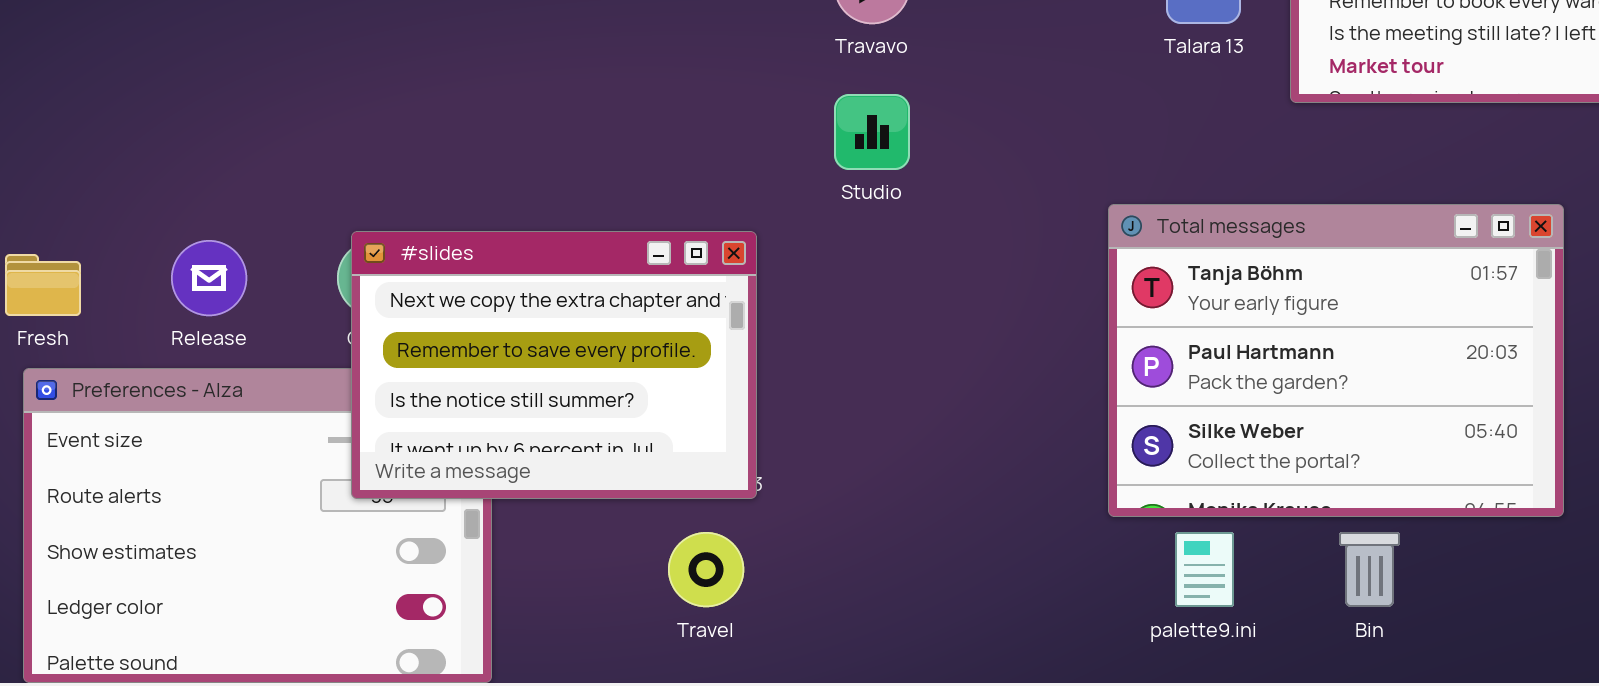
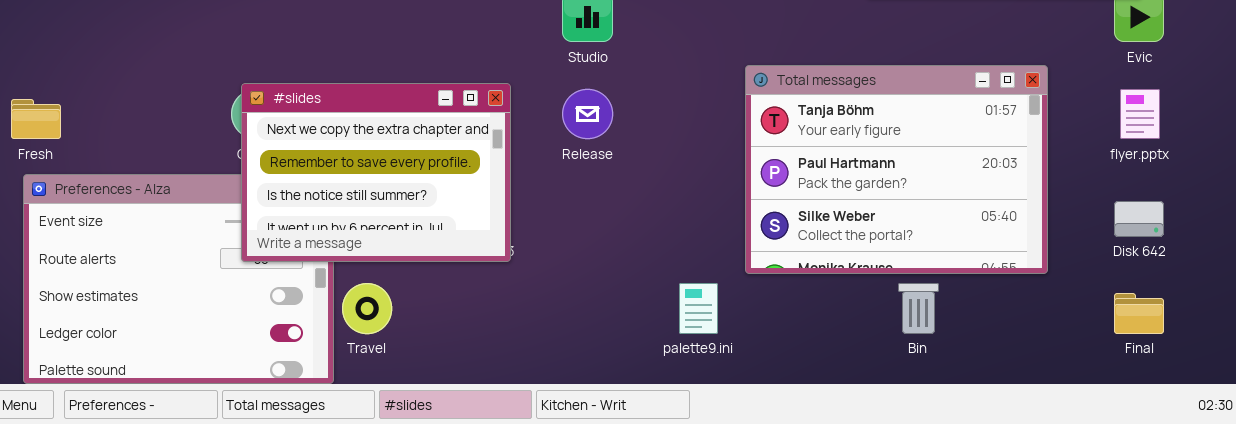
Release: [171,240,247,316] -> [562,89,613,139], moved
Travel: [668,532,744,607] -> [342,283,392,334], moved
palette9.ini: [1175,532,1234,607] -> [679,283,718,334], moved

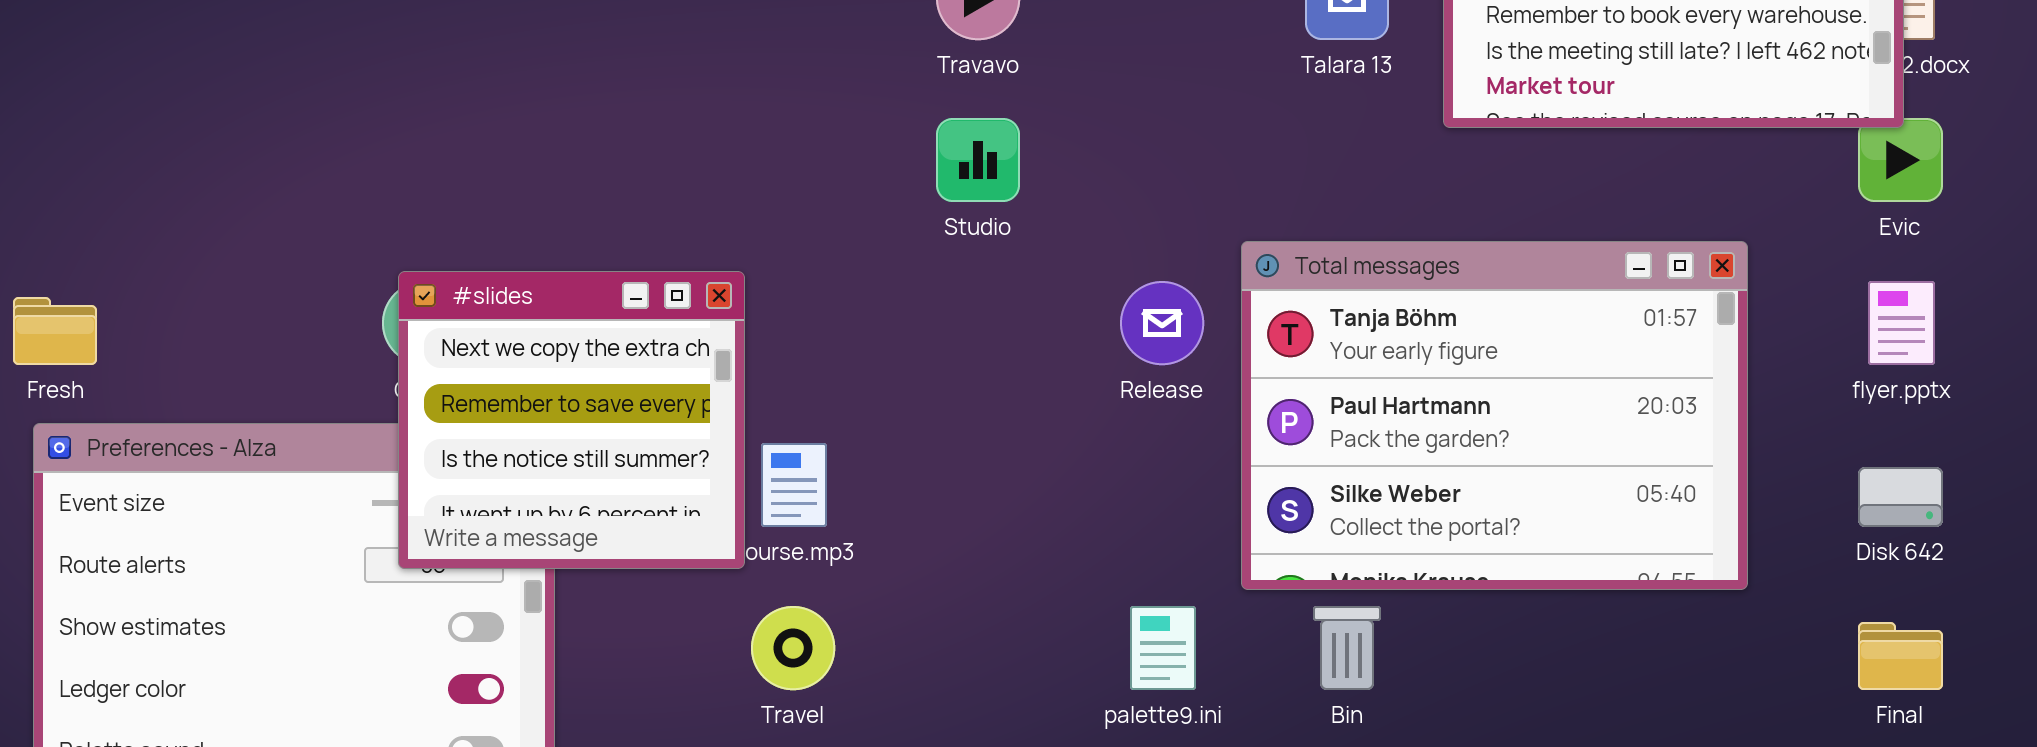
#slides: [241,83,511,262] -> [398,271,745,569], resized
Release: [562,89,613,139] -> [1120,281,1204,365], moved
Travel: [342,283,392,334] -> [751,606,835,690], moved
Bin: [898,283,939,334] -> [1313,606,1381,690], moved

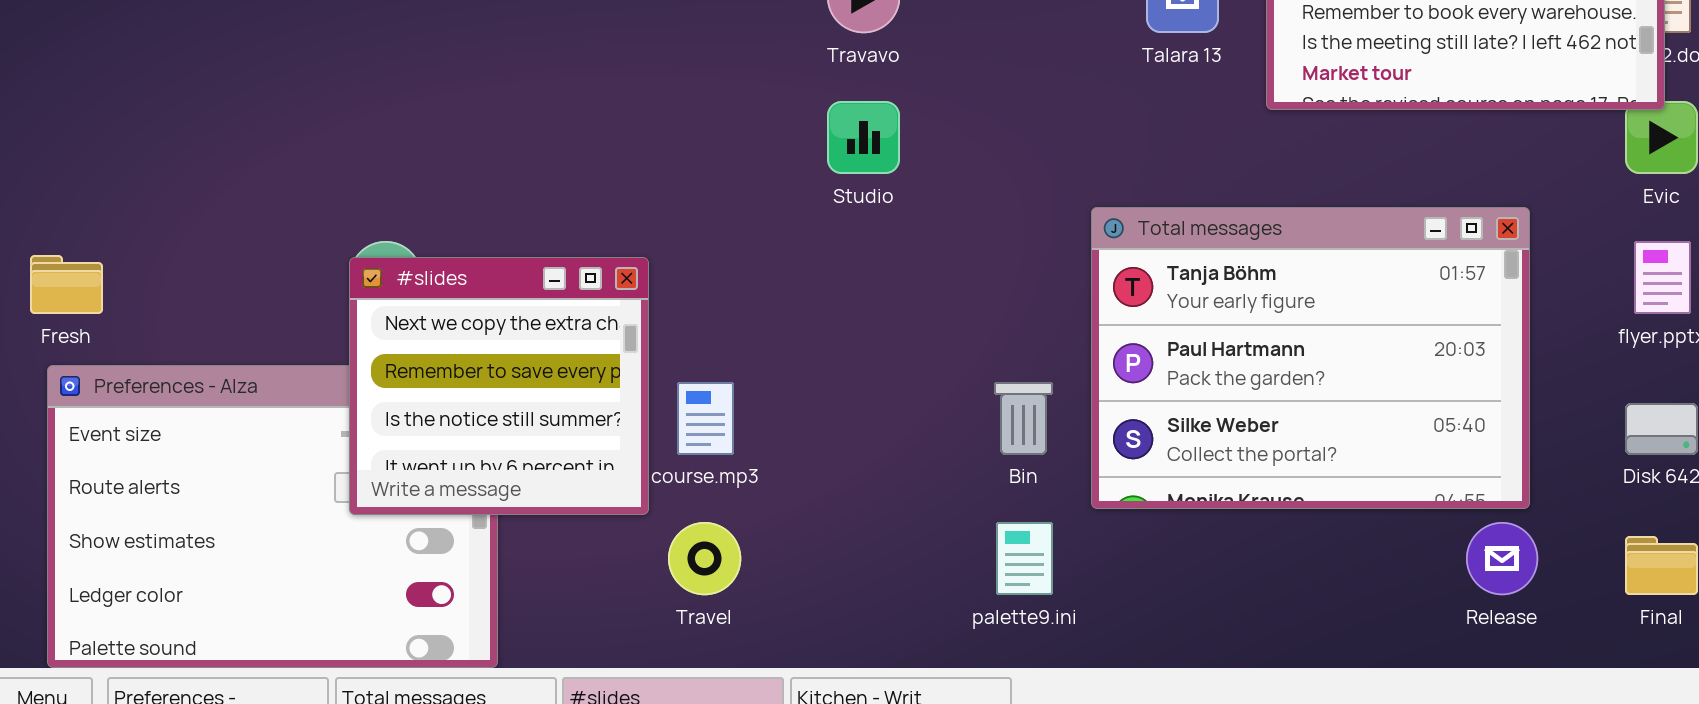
#slides: [398,271,745,569] -> [349,257,649,515], moved
Release: [1120,281,1204,365] -> [1466,522,1538,595], moved
Bin: [1313,606,1381,690] -> [994,382,1053,455], moved

